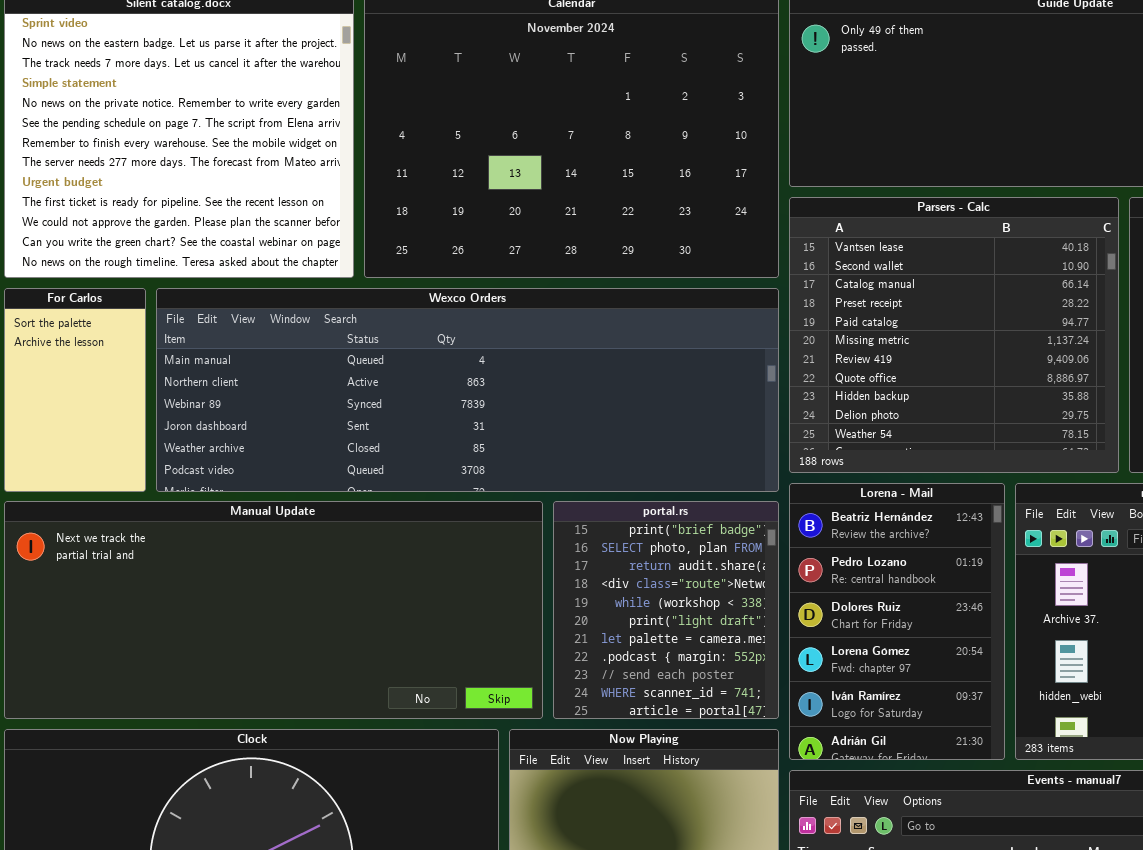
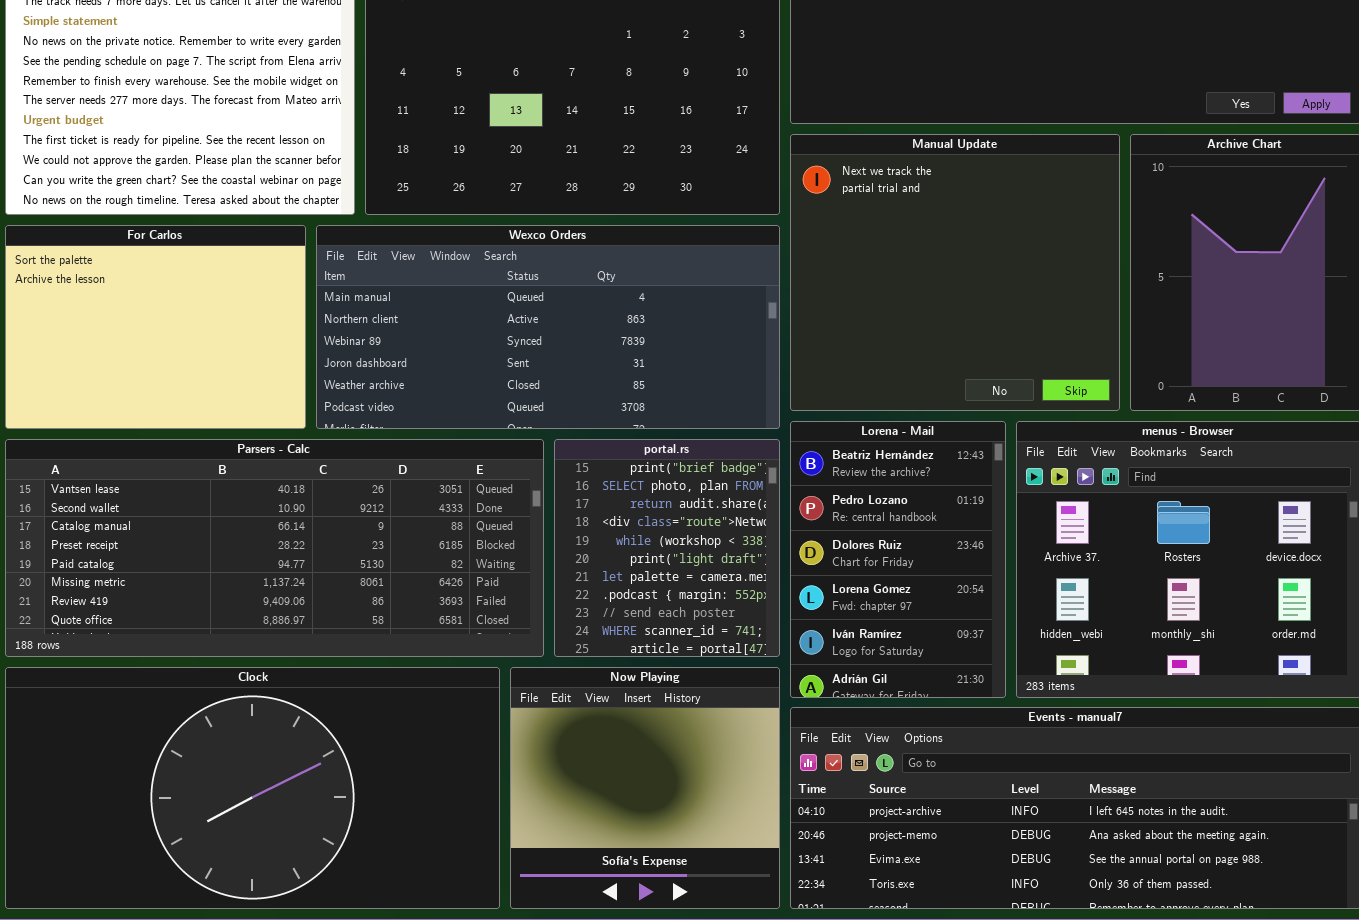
Parsers - Calc: [789,197,1119,473] -> [5,439,544,657], moved, resized
For Carlos: [4,288,146,492] -> [5,225,306,429], resized
Wexco Orders: [156,288,779,492] -> [316,225,780,429], resized
Manual Update: [4,501,543,719] -> [790,134,1120,411], moved, resized

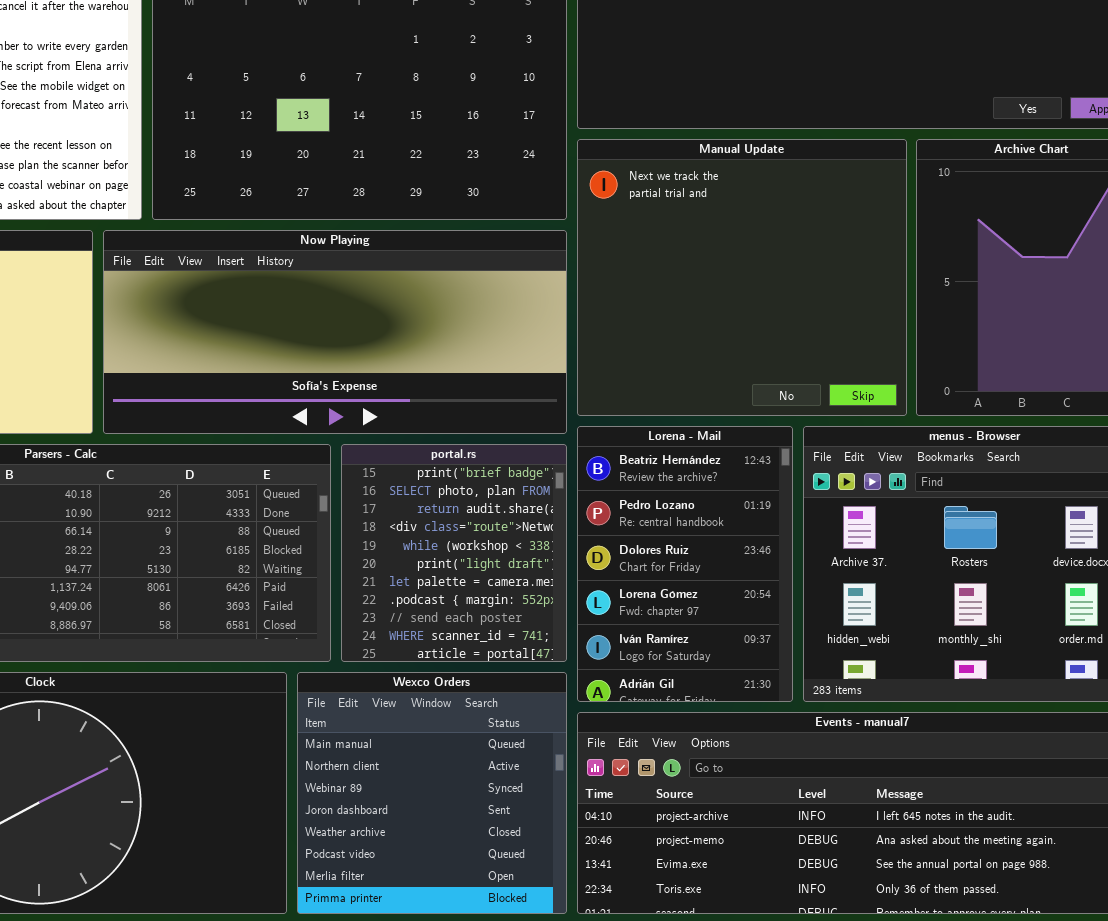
Wexco Orders: [316,225,780,429] -> [297,672,567,914], moved, resized
Now Playing: [510,667,780,909] -> [103,230,567,434], moved, resized

